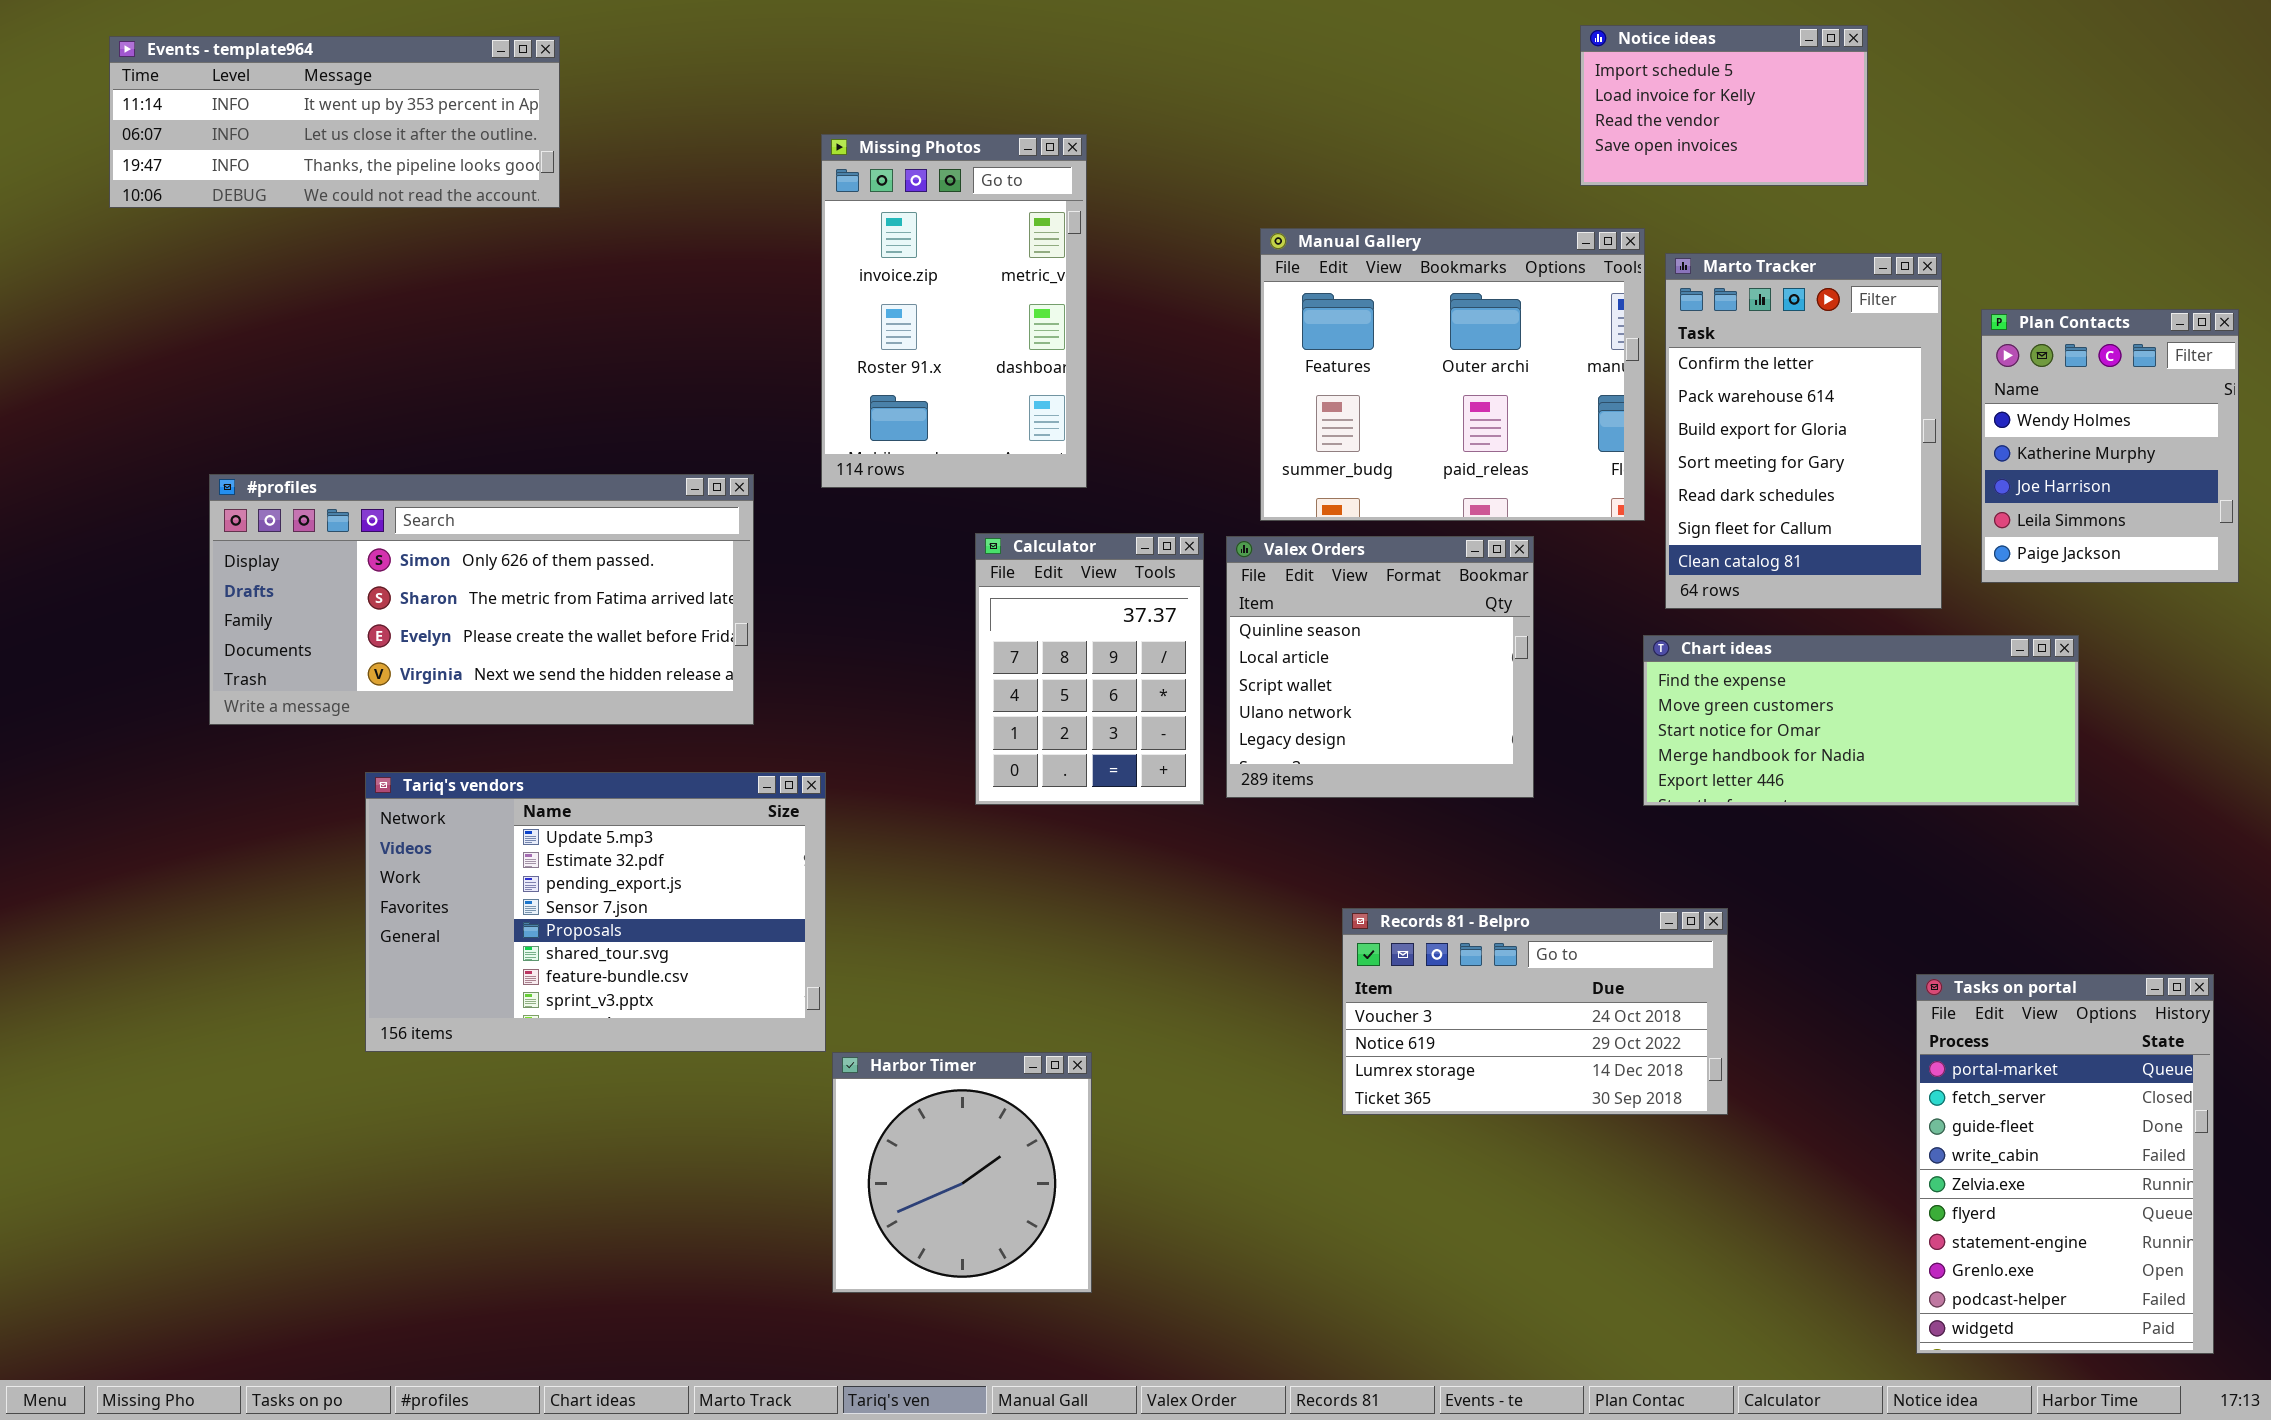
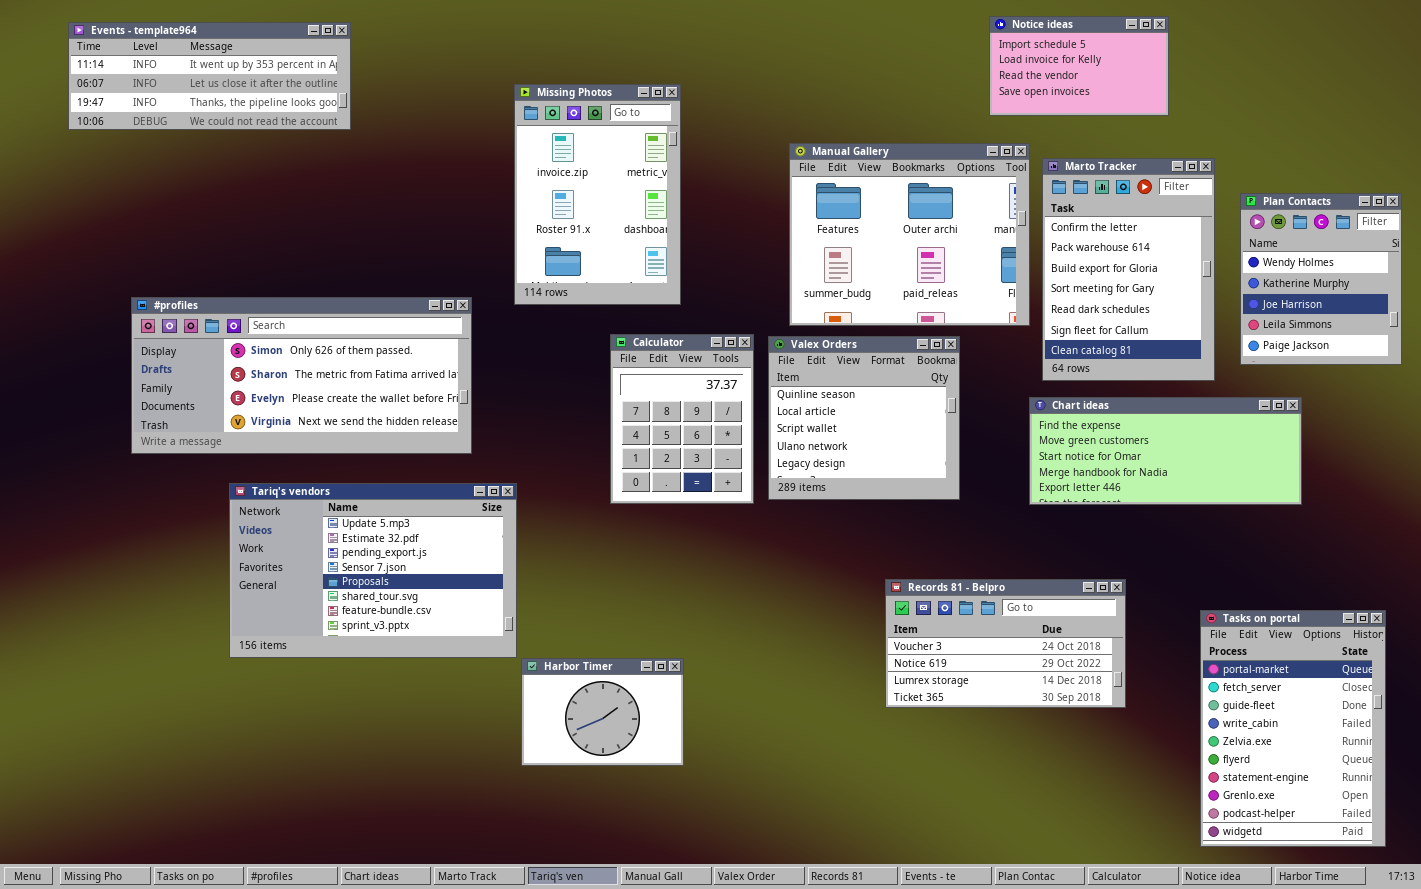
Records 81 - Belpro: [1342,908,1728,1115] -> [885,579,1126,708], moved
Harbor Timer: [832,1052,1092,1293] -> [521,658,684,766], resized

